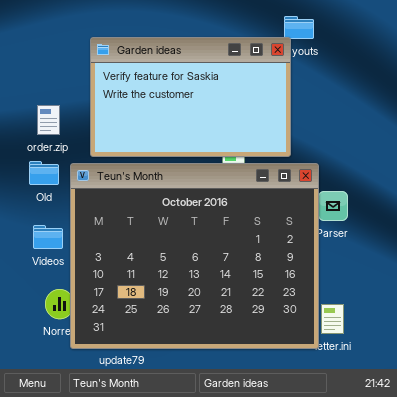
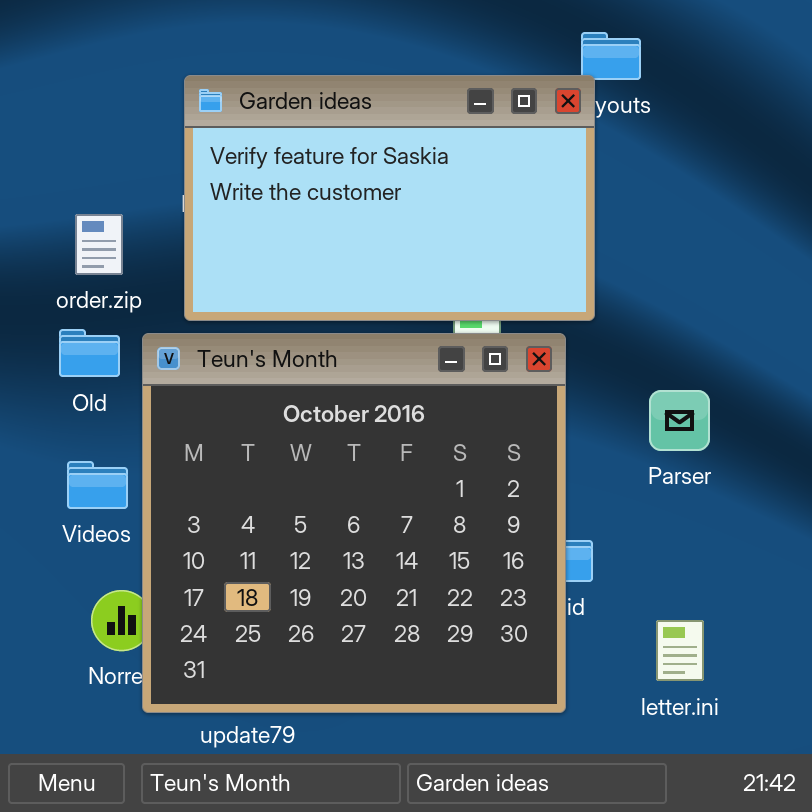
Teun's Month: [70,163,319,349] -> [142,333,566,713], resized

